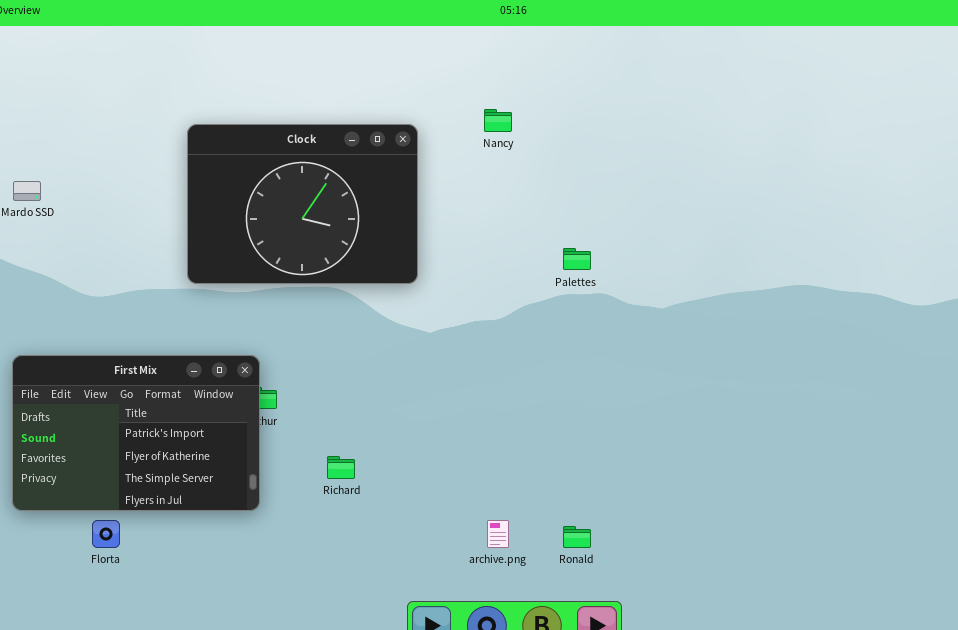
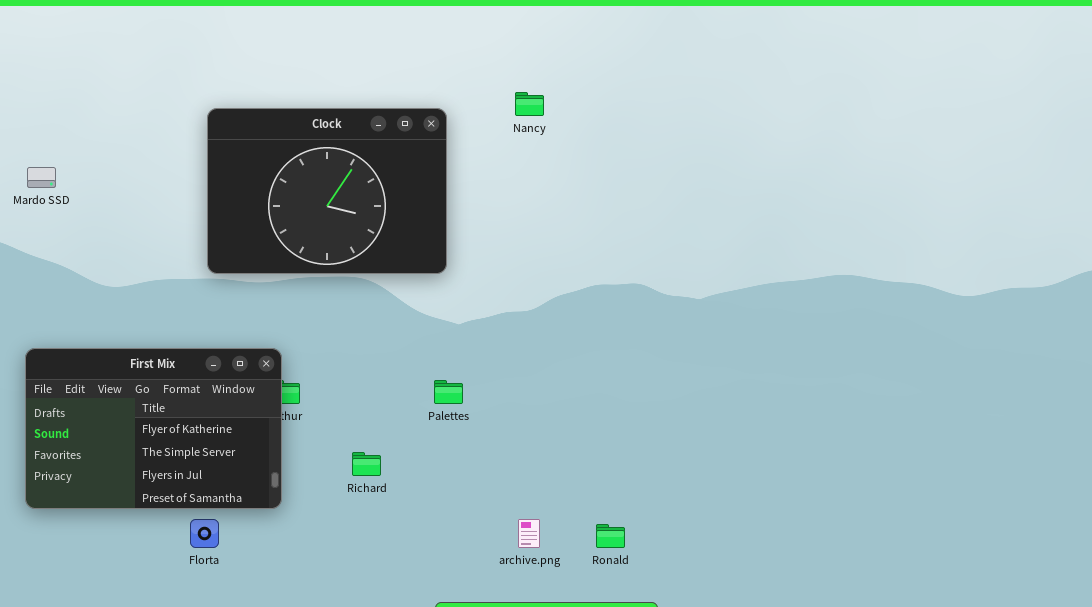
Palettes: [563,248,591,270] -> [434,380,463,404], moved
First Mix: [12,355,260,511] -> [25,348,282,509], scrolled down 1 row
Florta: [92,520,120,548] -> [190,519,219,548], moved

